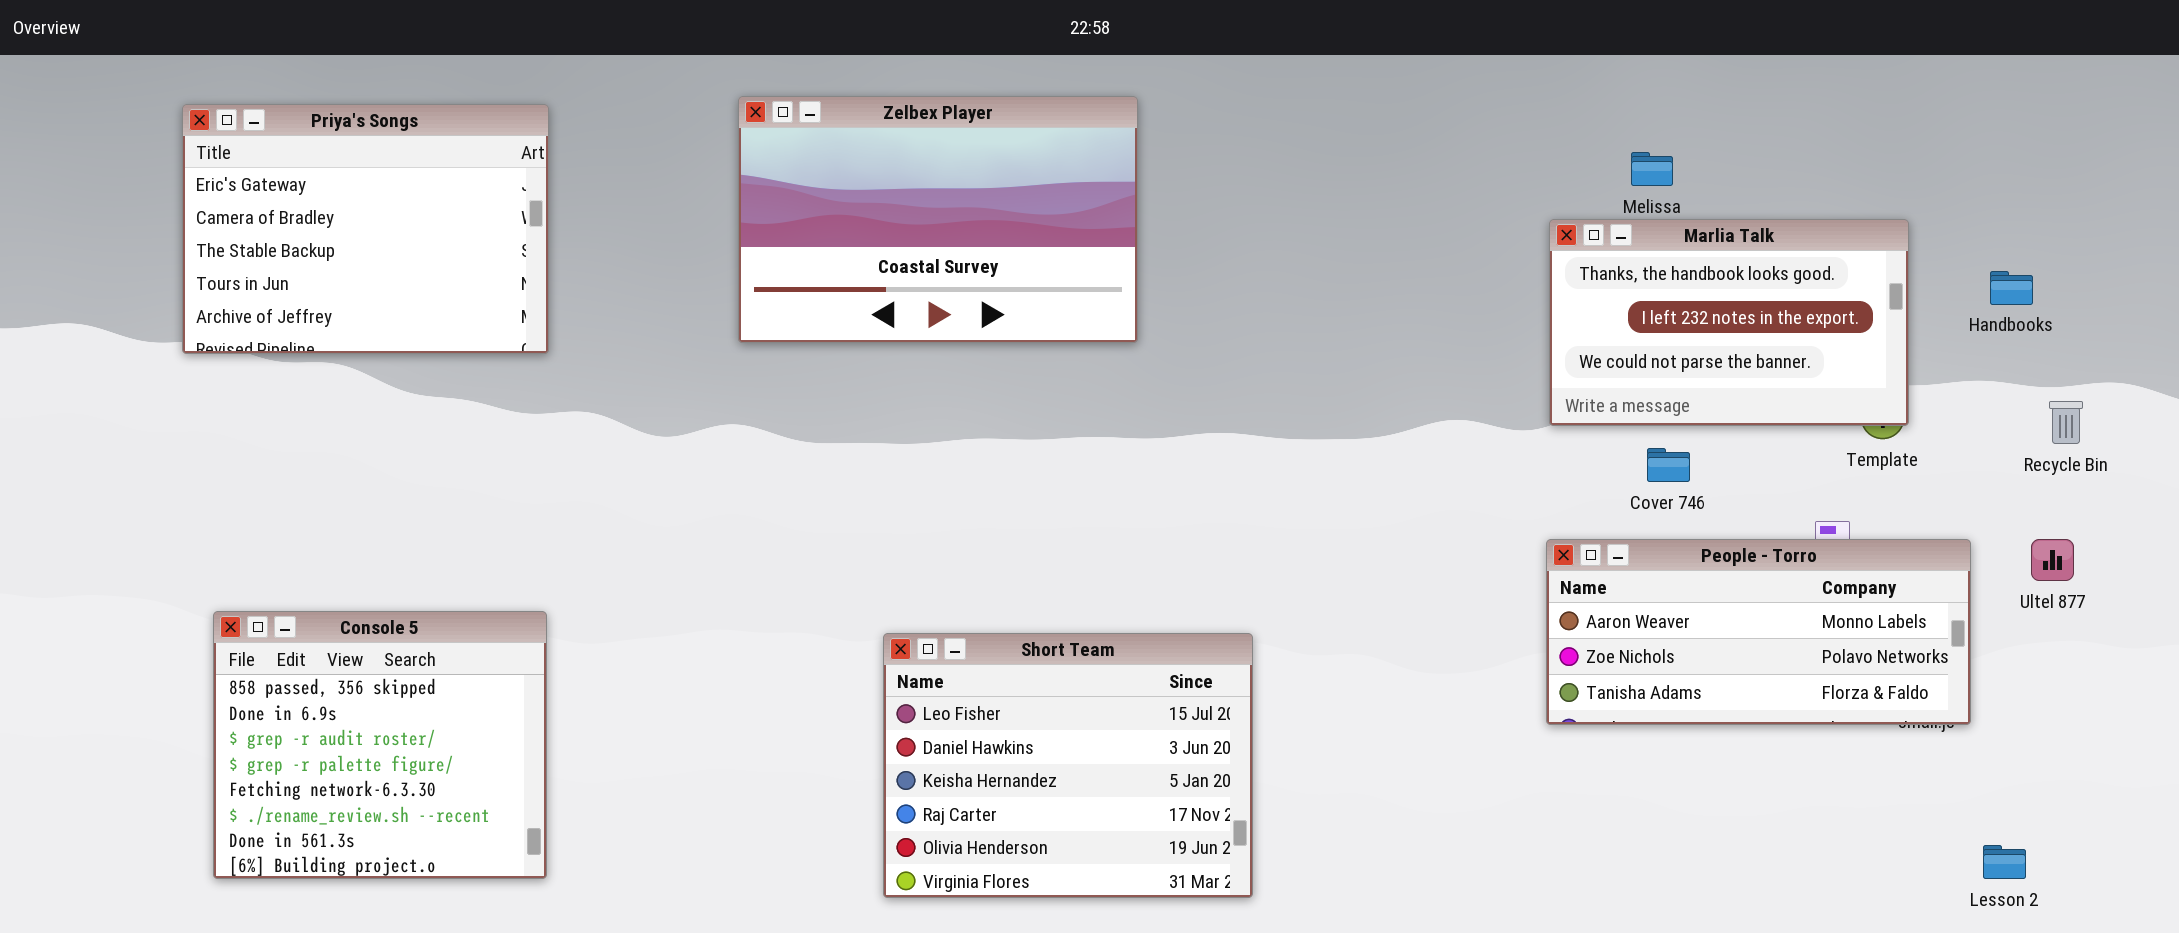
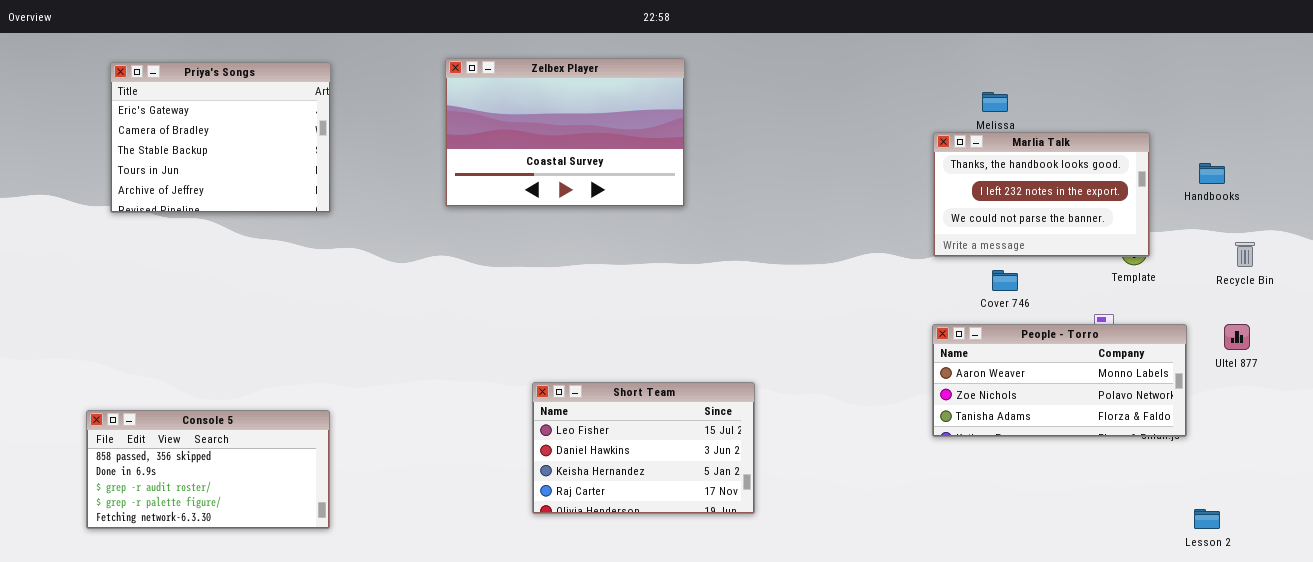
Console 5: [213,611,547,879] -> [86,410,330,529], resized
Short Team: [883,633,1253,898] -> [532,382,755,514], resized

